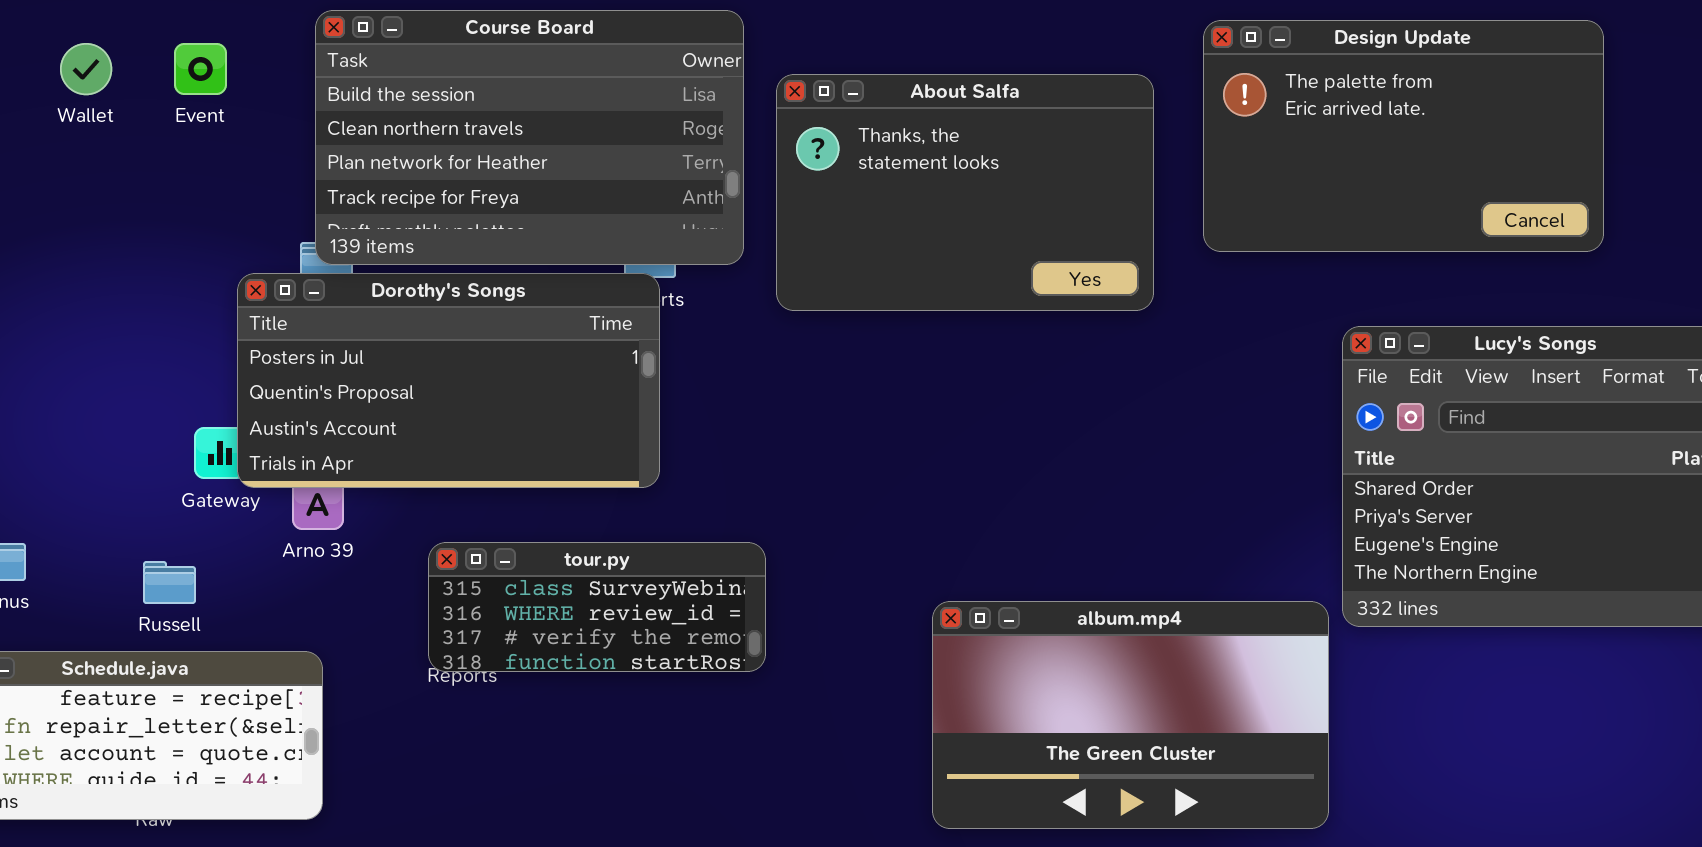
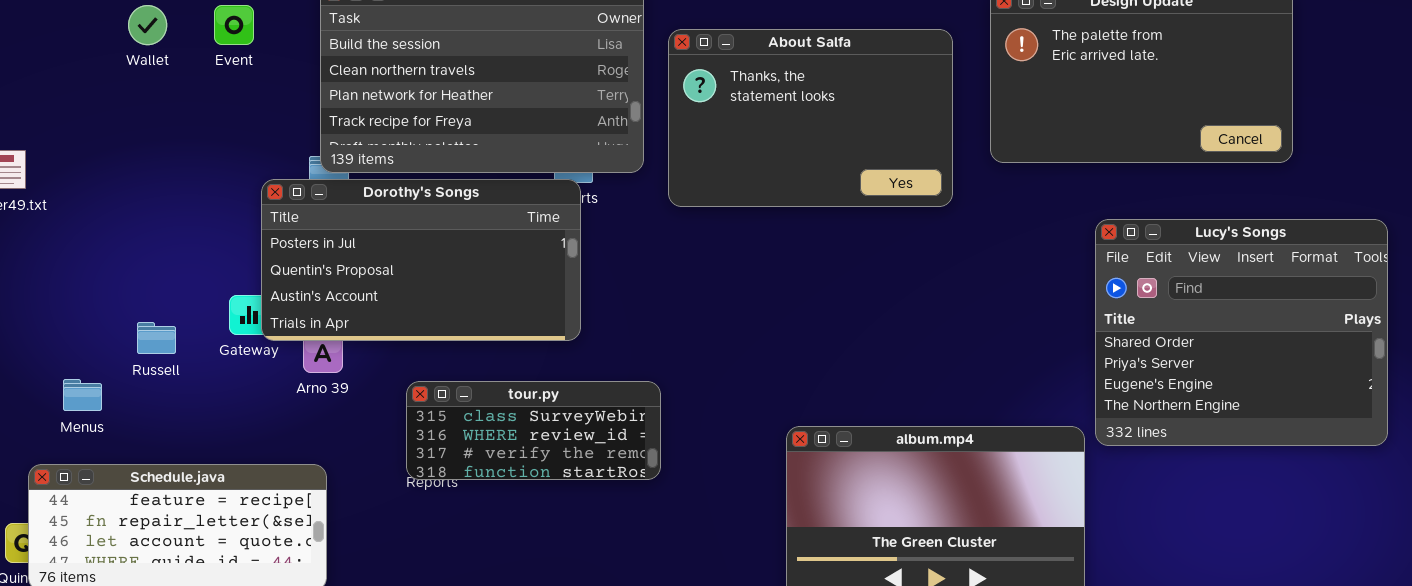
Russell: [143,561,196,604] -> [137,322,176,354], moved

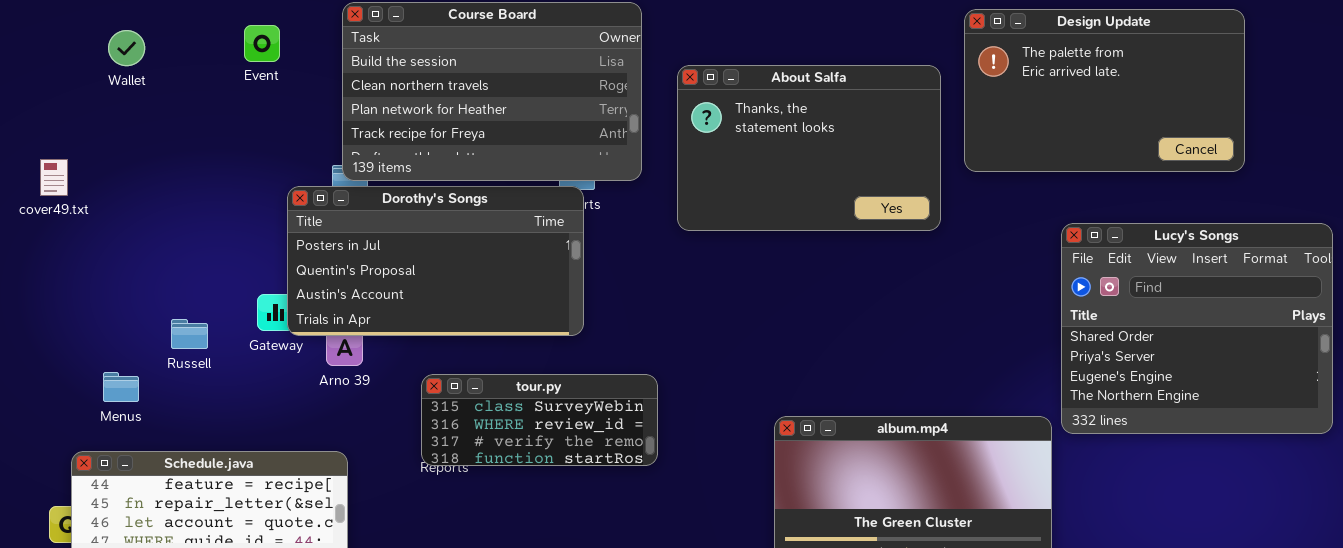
Wallet: [128,5,167,45] -> [108,30,145,66], moved
About Salfa: [668,29,953,207] -> [677,65,941,231], moved

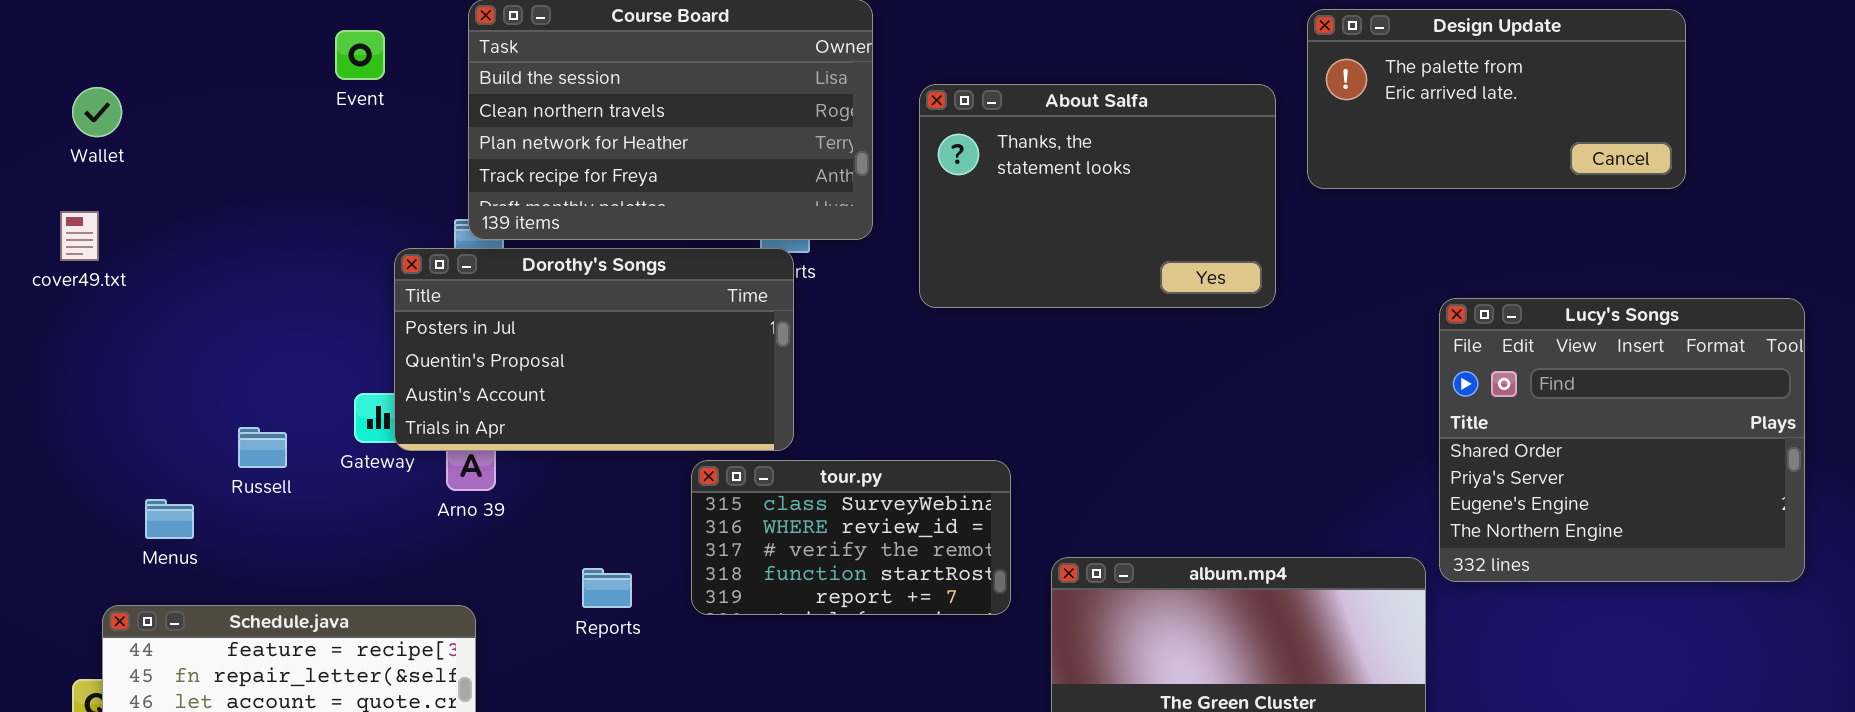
Design Update: [964,9,1245,172] -> [1307,9,1686,189], resized
Wallet: [108,30,145,66] -> [72,87,122,137], moved
tour.py: [421,374,658,466] -> [691,460,1011,615], moved, resized

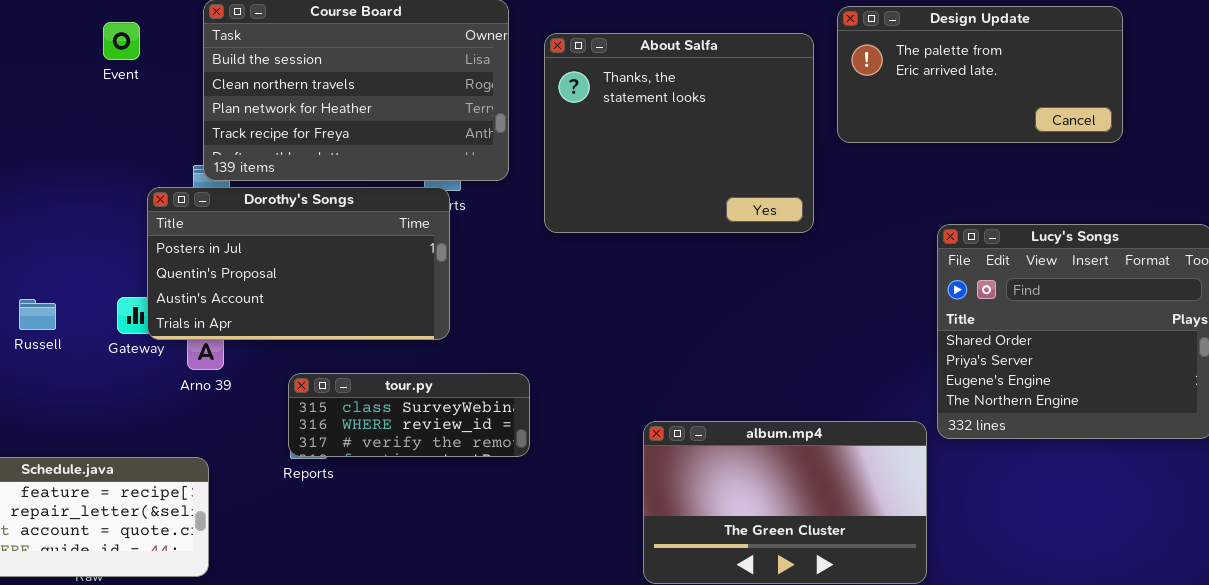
About Salfa: [919,84,1276,308] -> [544,33,814,233], resized
Russell: [238,427,287,468] -> [19,299,56,330], moved
tour.py: [691,460,1011,615] -> [288,373,530,457], moved, resized

